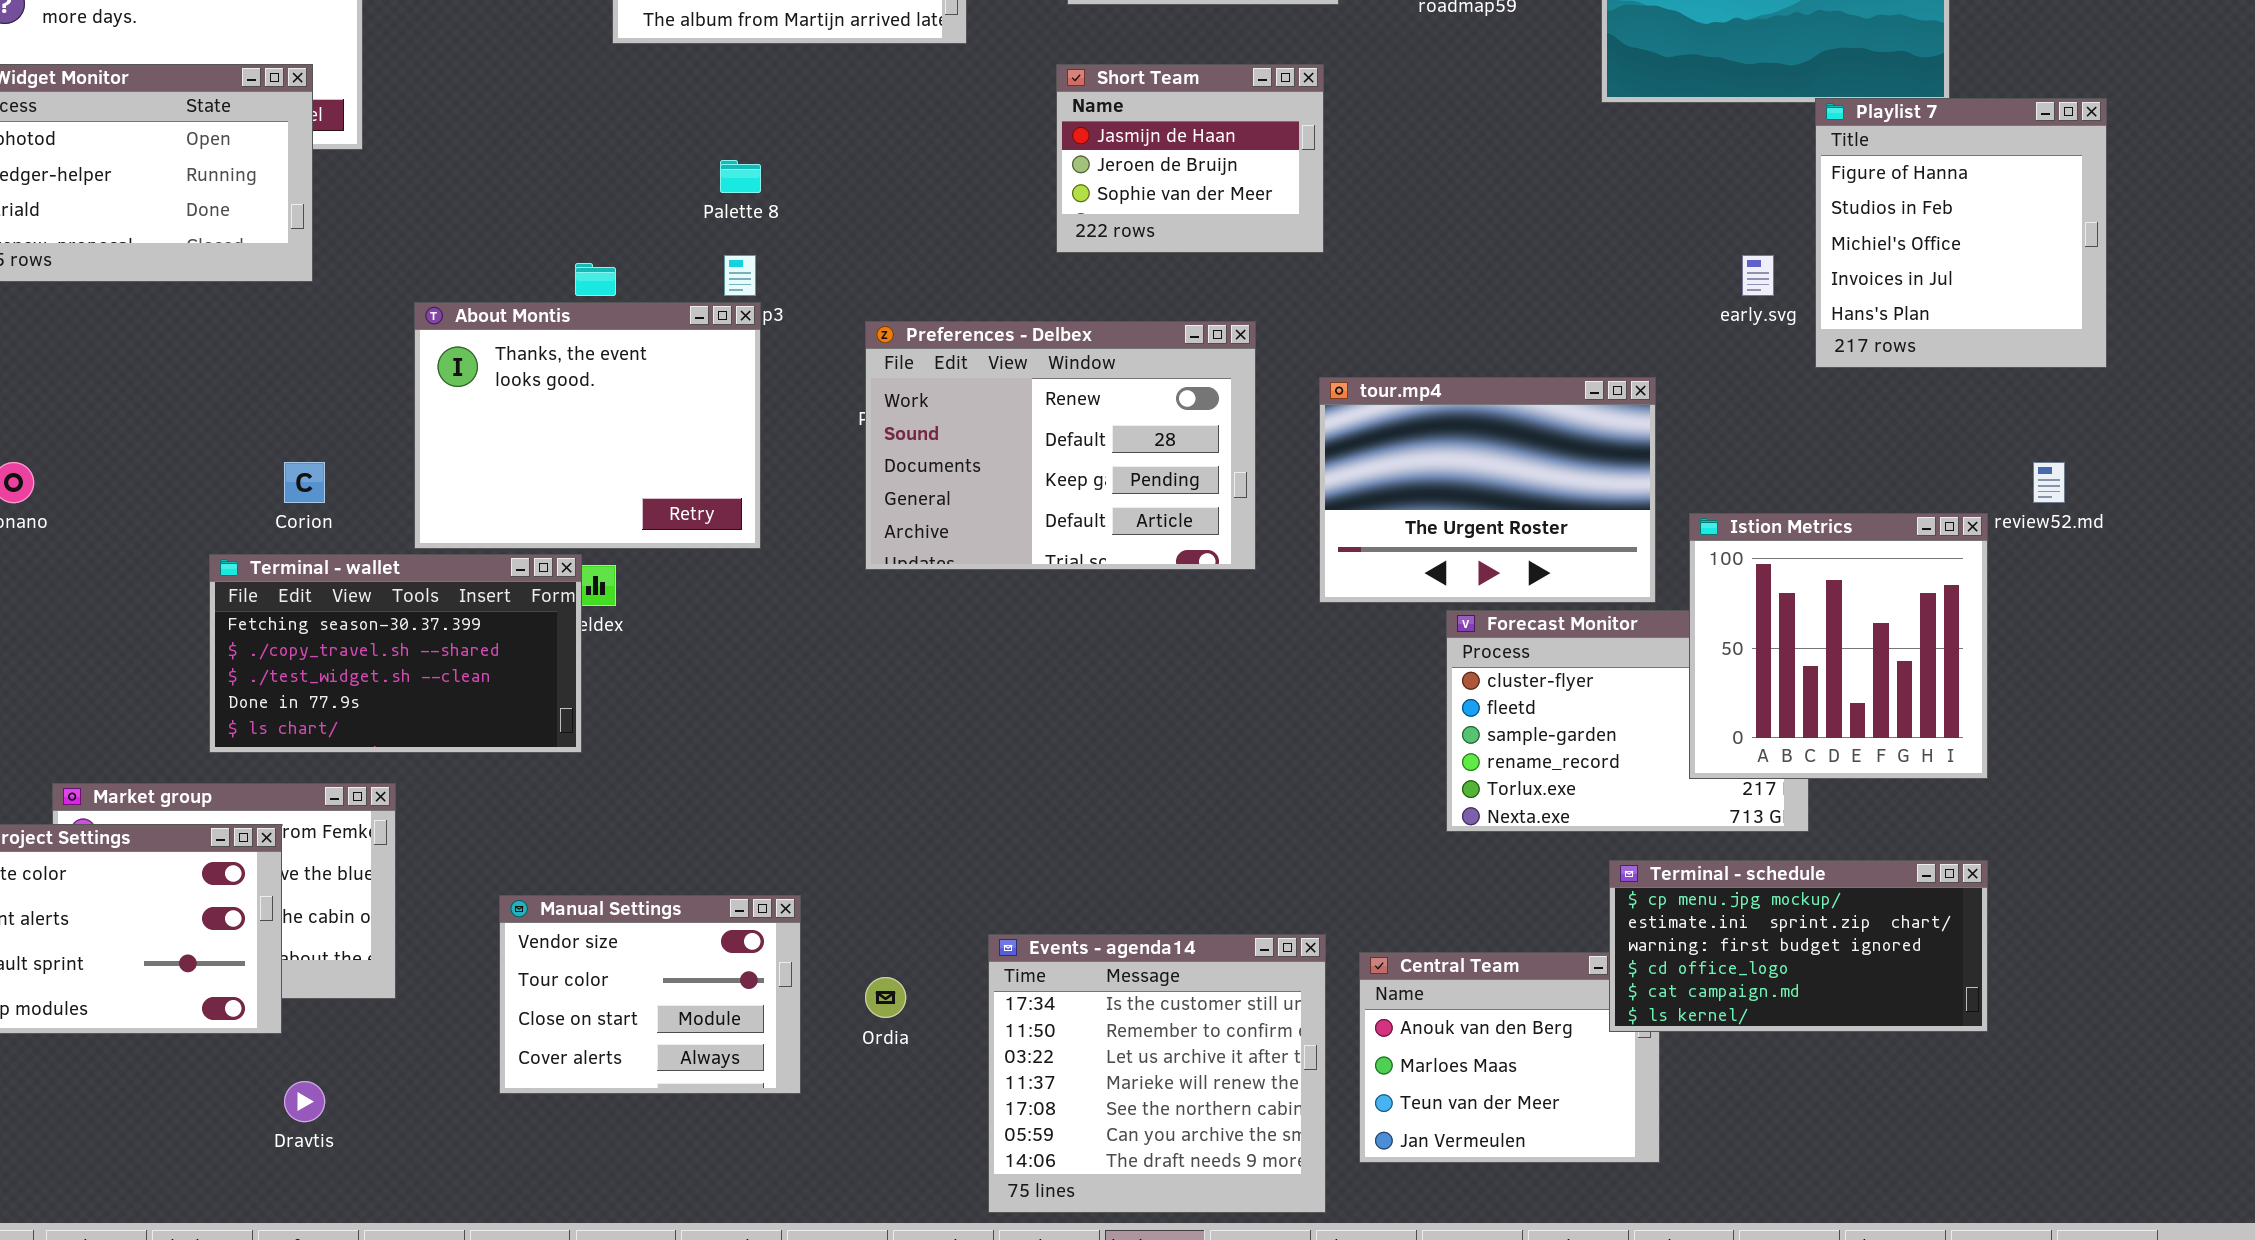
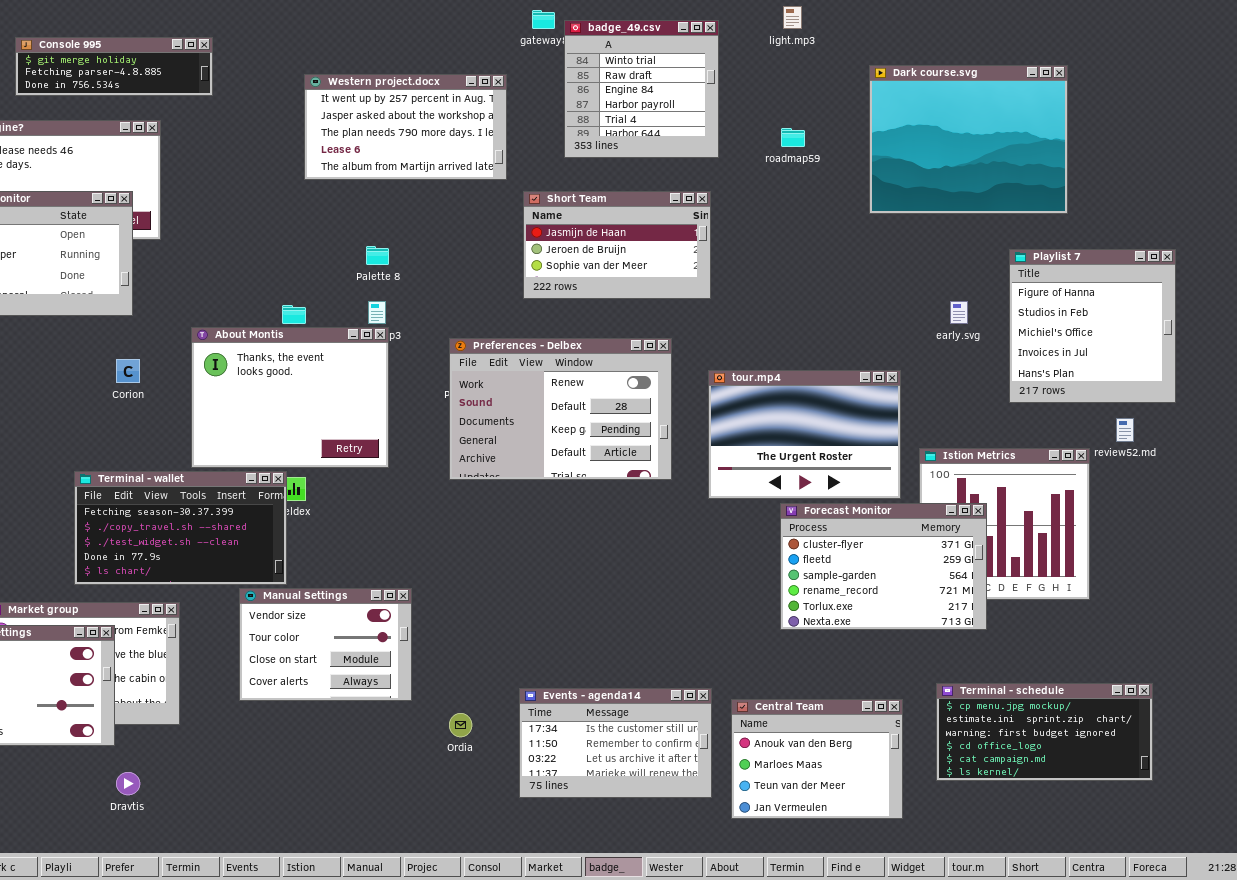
Short Team: [1056,64,1324,253] -> [523,191,711,299], resized
Playlist 7: [1815,98,2107,368] -> [1009,249,1176,403], moved
Corion: [284,462,325,503] -> [116,359,140,383], moved
Forecast Monitor: [1446,610,1809,832] -> [780,503,987,630], raised
Terminal - schedule: [1609,860,1988,1032] -> [936,683,1153,781], moved
Manual Settings: [499,895,801,1094] -> [239,588,412,701], moved
Events - agenda14: [988,934,1326,1213] -> [519,688,712,798], resized

